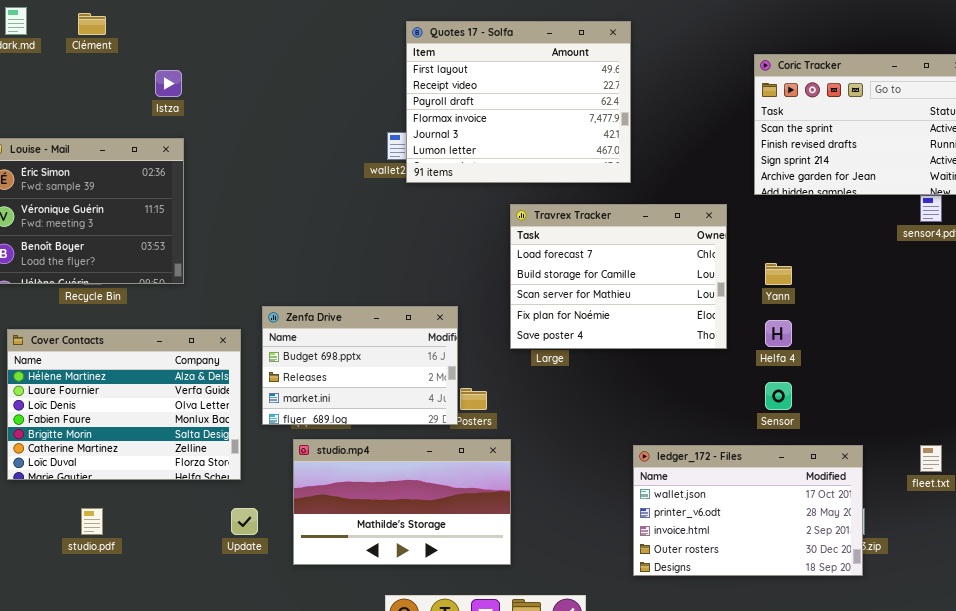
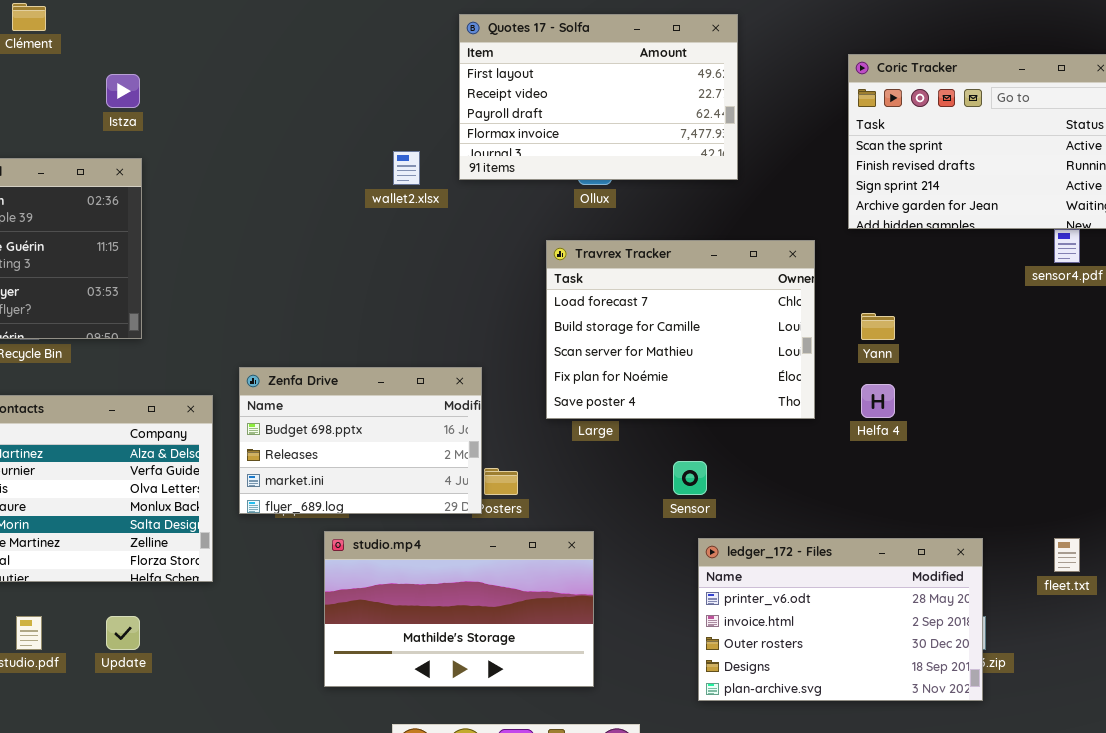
Quotes 17 - Solfa: [406,21,631,183] -> [459,14,738,180], moved, resized
Sensor: [765,382,792,410] -> [673,461,707,495], moved
studio.mp4: [293,439,511,565] -> [324,531,594,687], moved
ledger_172 - Files: [633,445,863,576] -> [698,538,983,701], scrolled down 1 row
Update: [231,508,258,535] -> [106,616,140,650], moved

